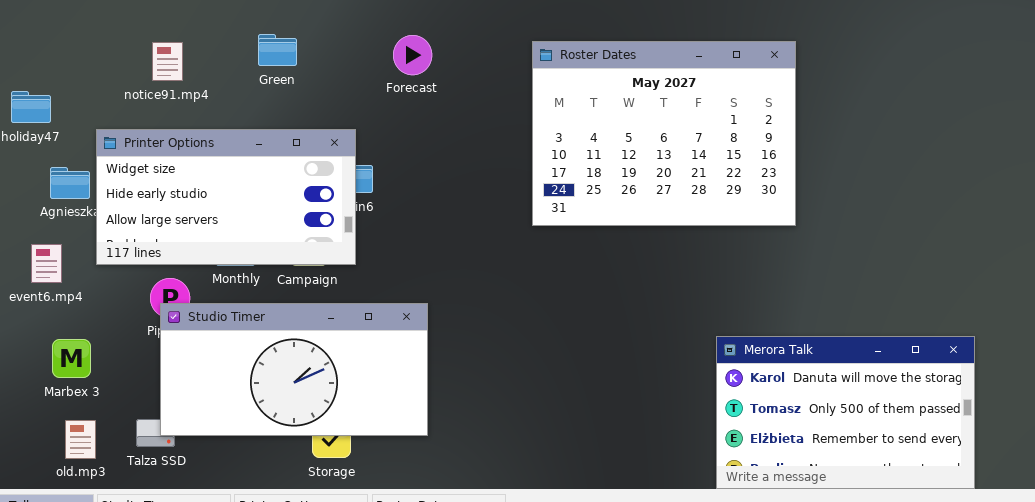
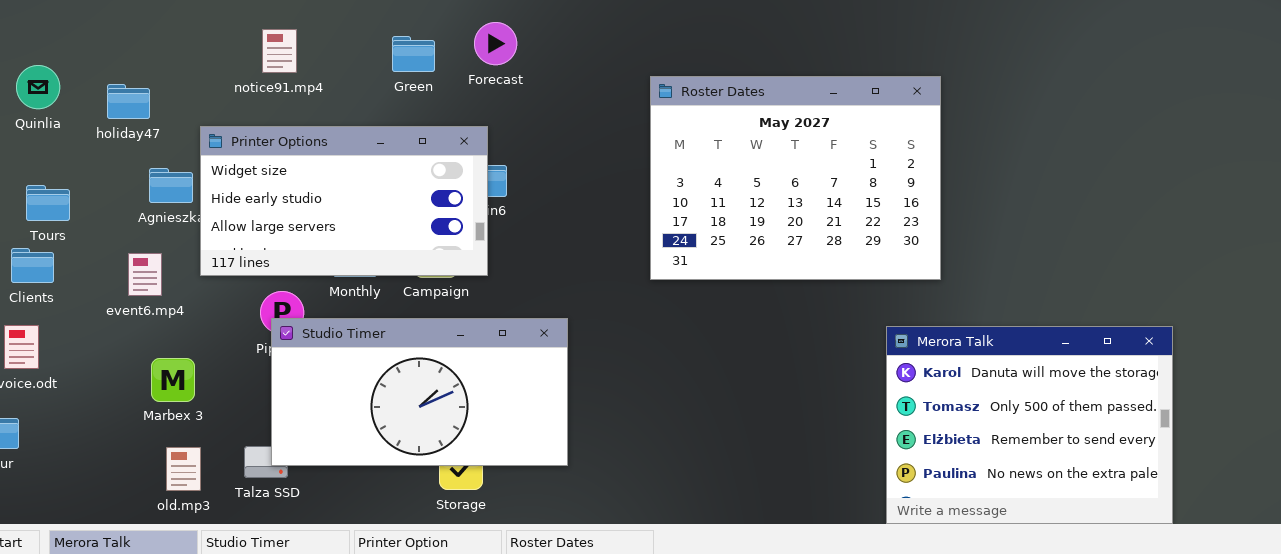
Green: [258,34,297,66] -> [392,36,435,72], moved
Forecast: [393,35,432,75] -> [474,22,517,65], moved
Roster Dates: [532,41,796,226] -> [650,76,941,280], moved
Merora Talk: [716,336,975,489] -> [886,326,1173,524], resized

